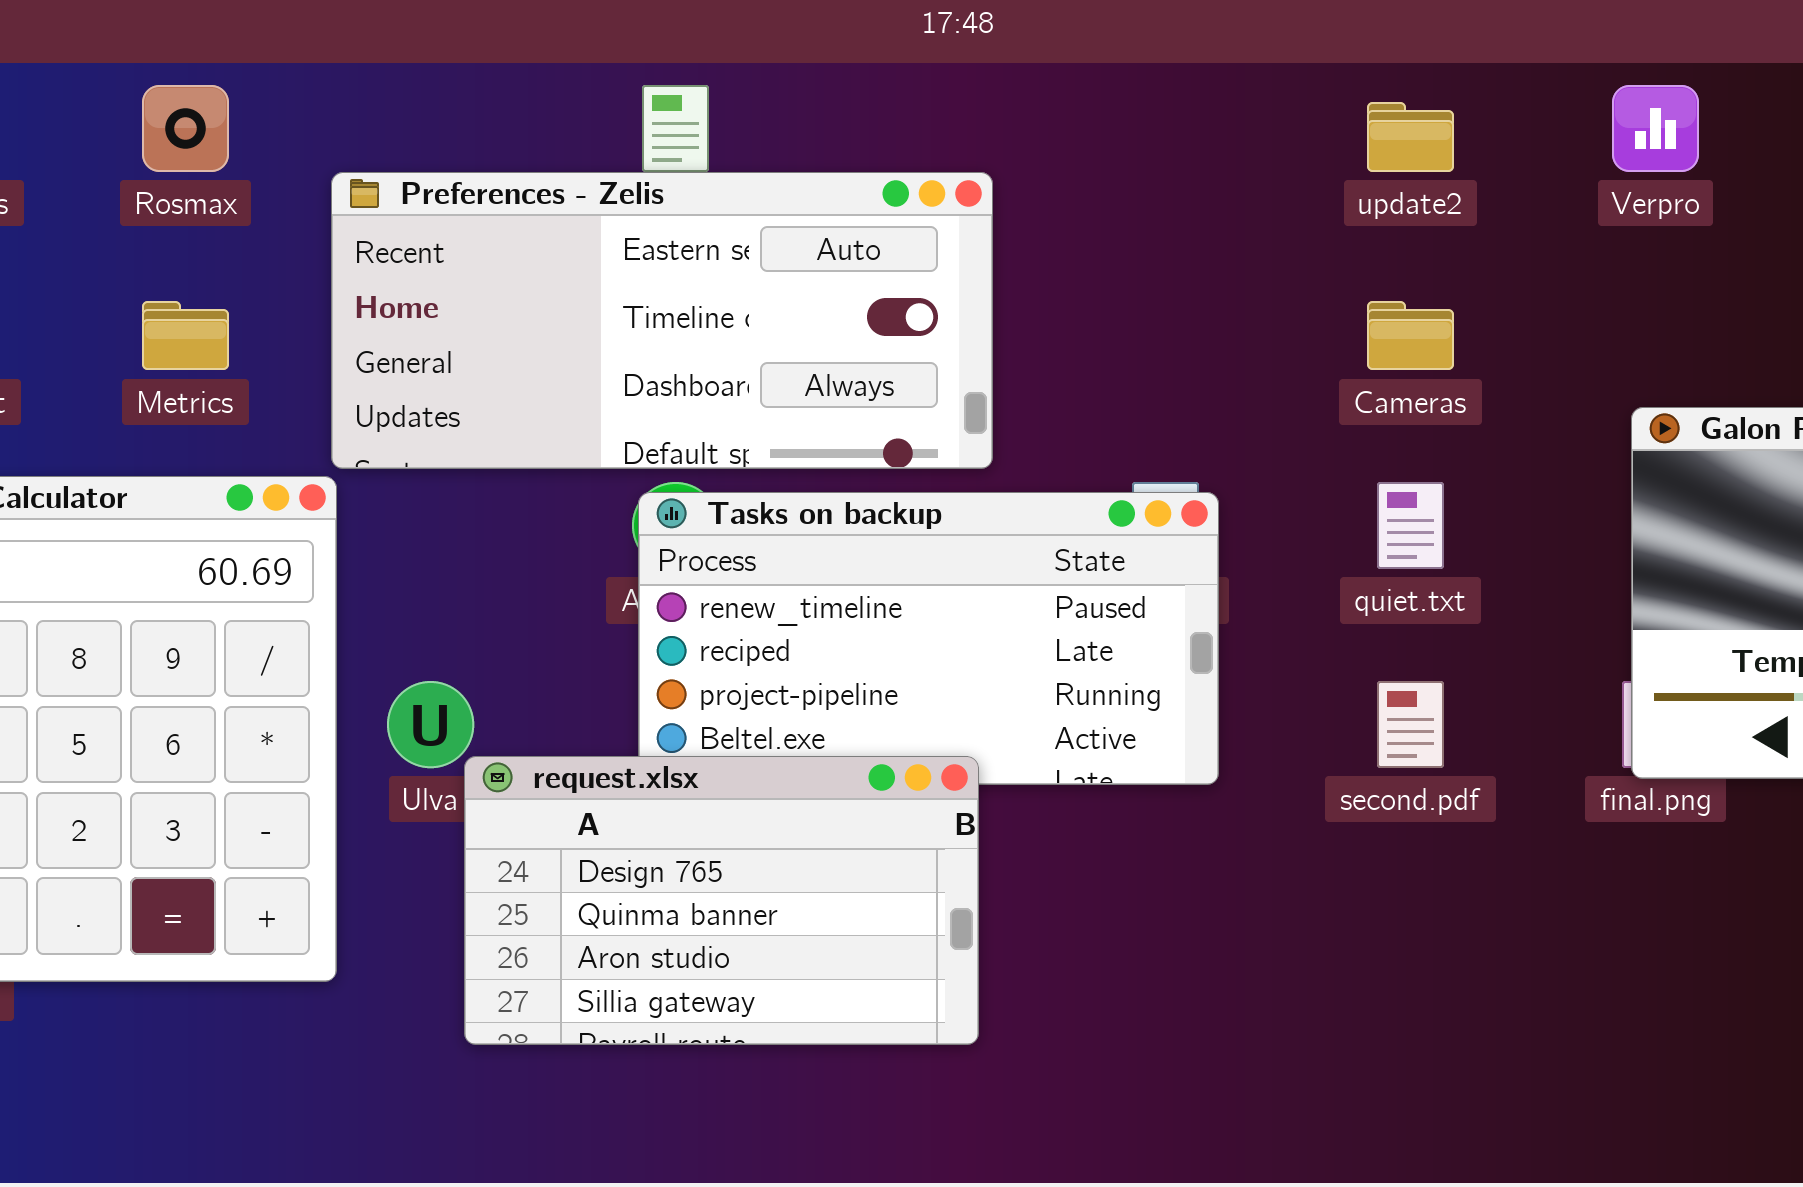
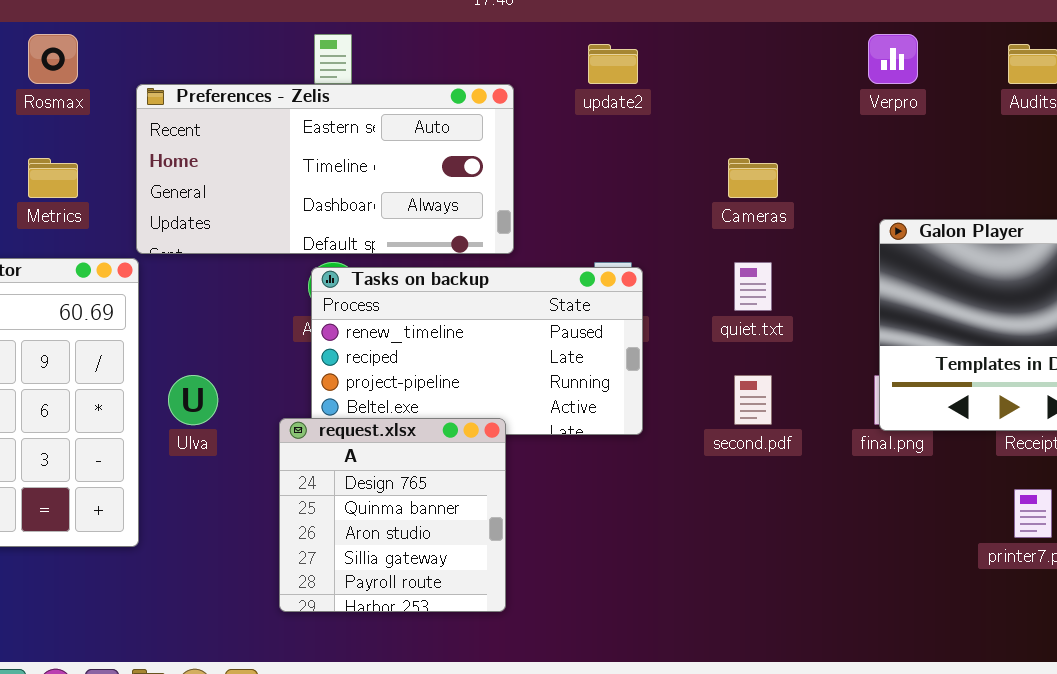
update2: [1367,102,1454,172] -> [588,44,638,84], moved
request.xlsx: [464,756,979,1045] -> [279,418,506,612], resized

